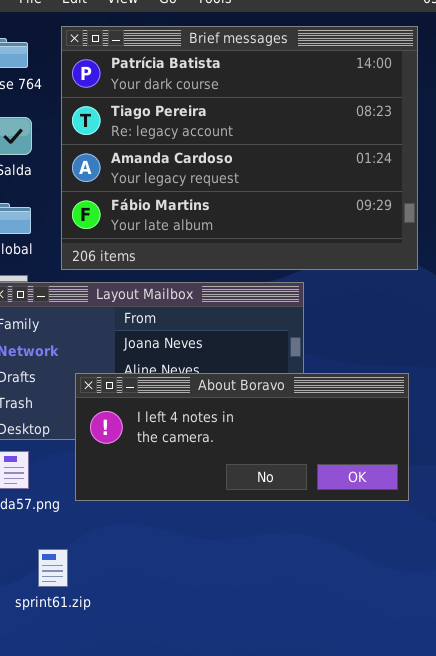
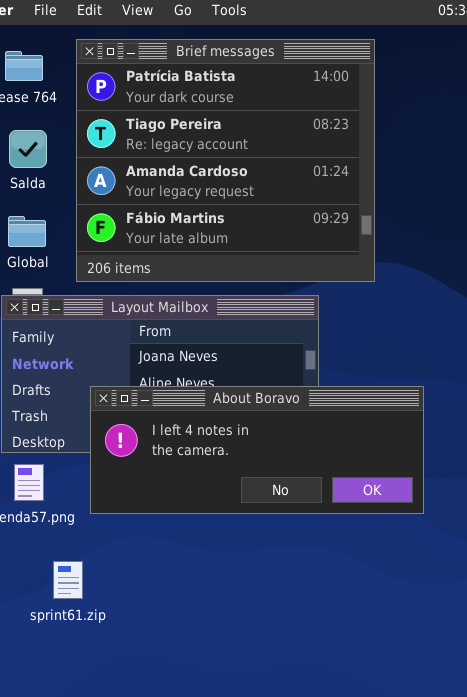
Brief messages: [61,26,418,270] -> [76,39,375,282], resized

